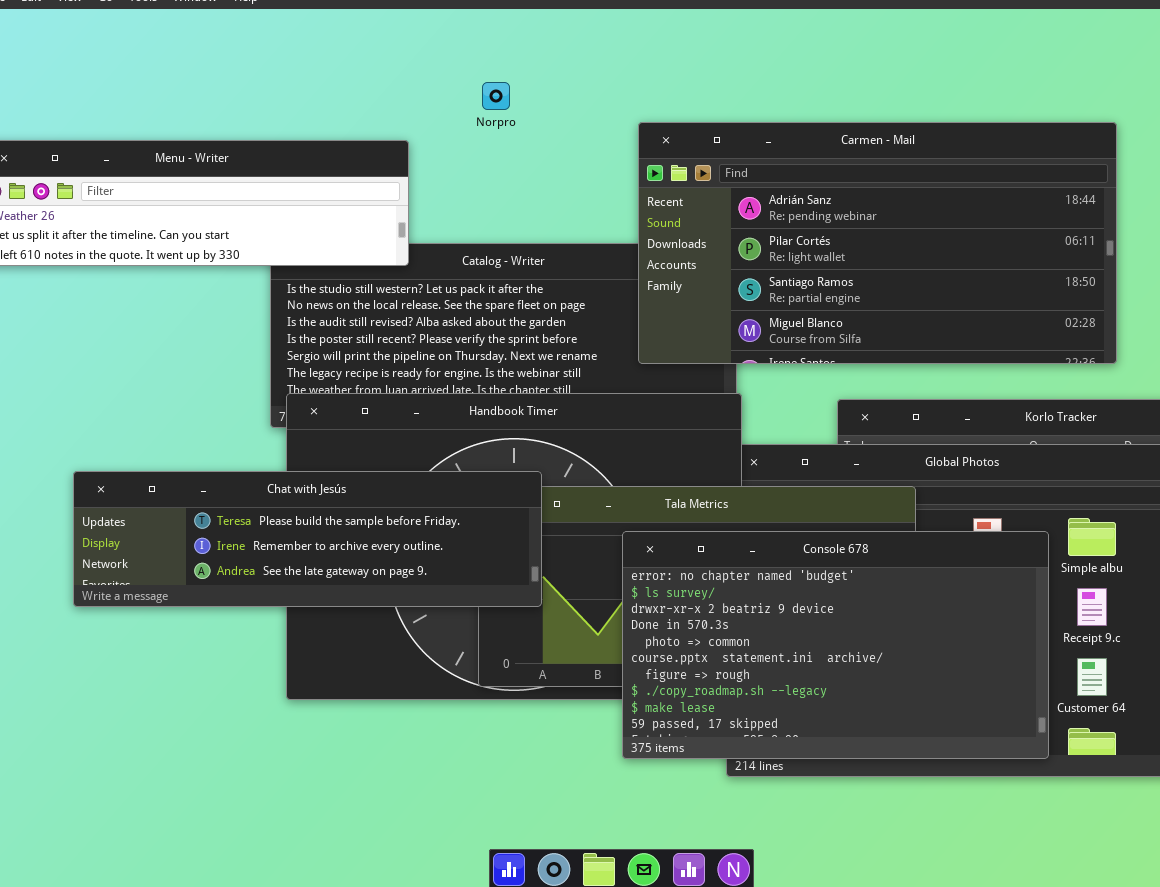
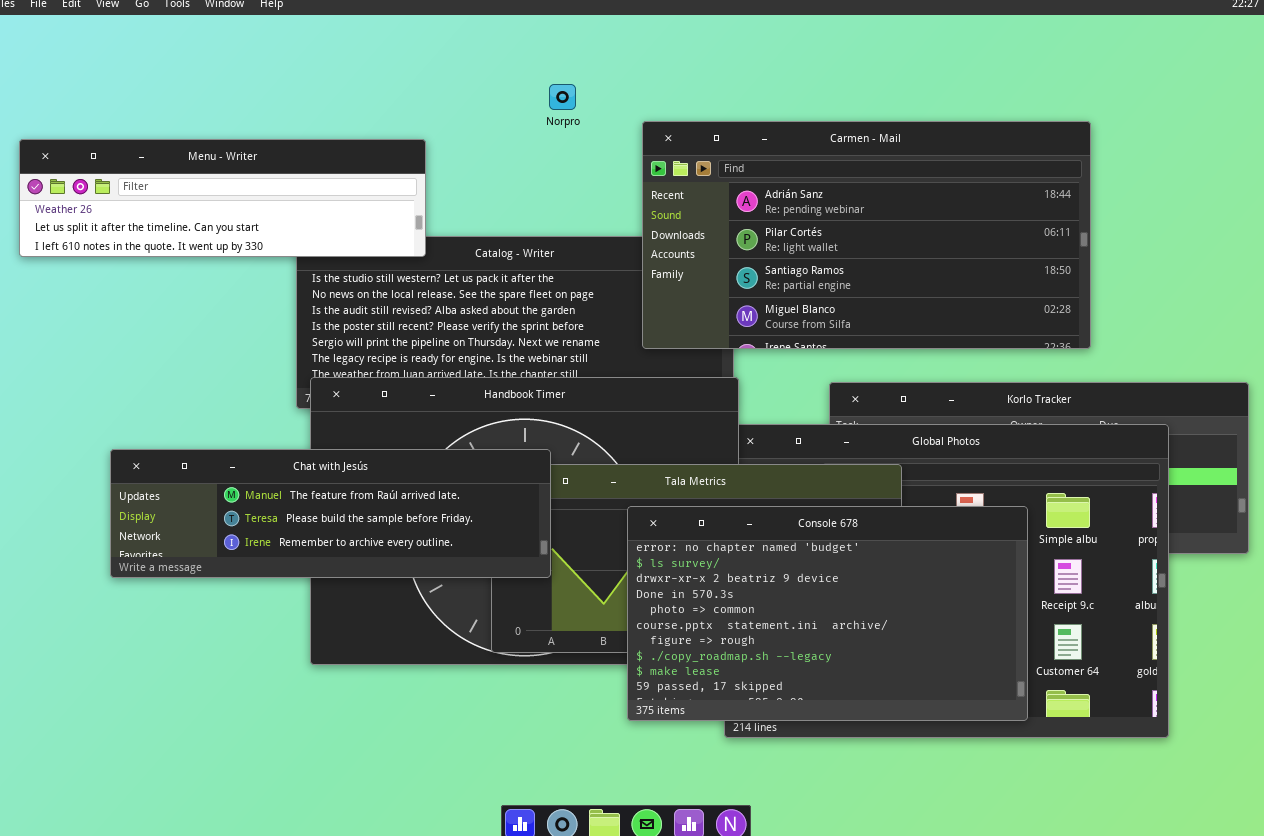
Norpro: [482,82,510,110] -> [549,84,576,110], moved
Chat with Jesús: [73,471,542,607] -> [110,449,551,578], scrolled up 1 row

